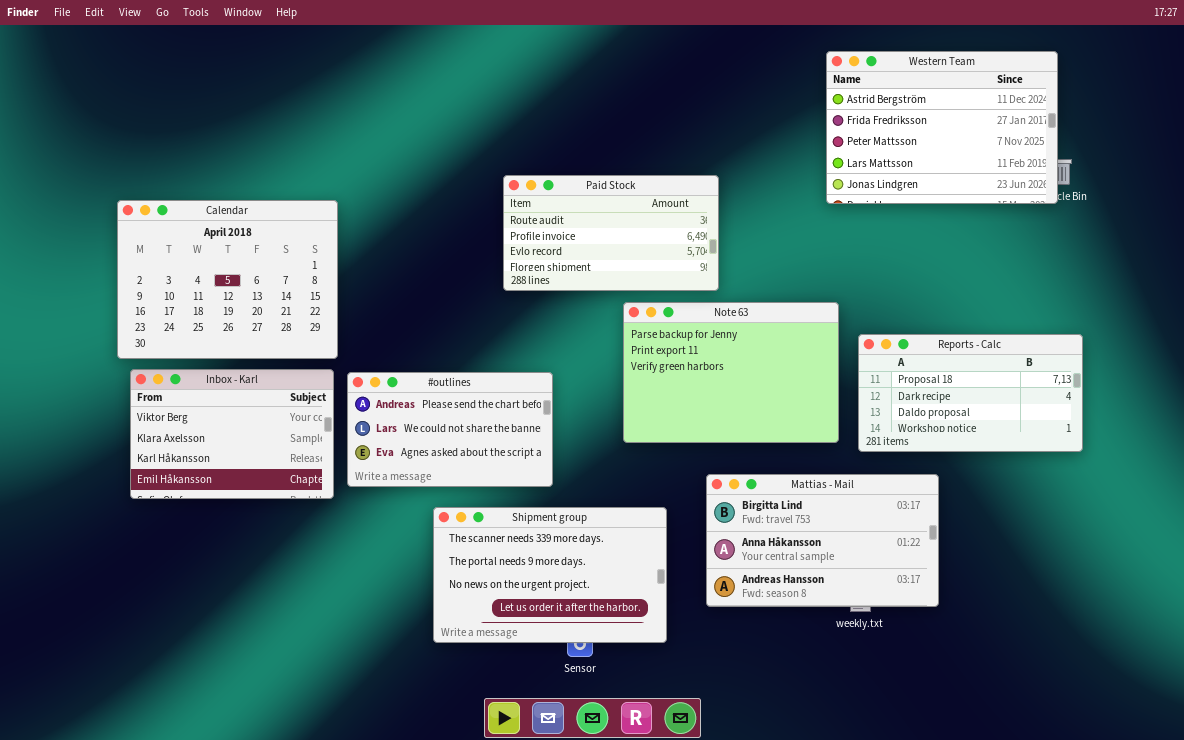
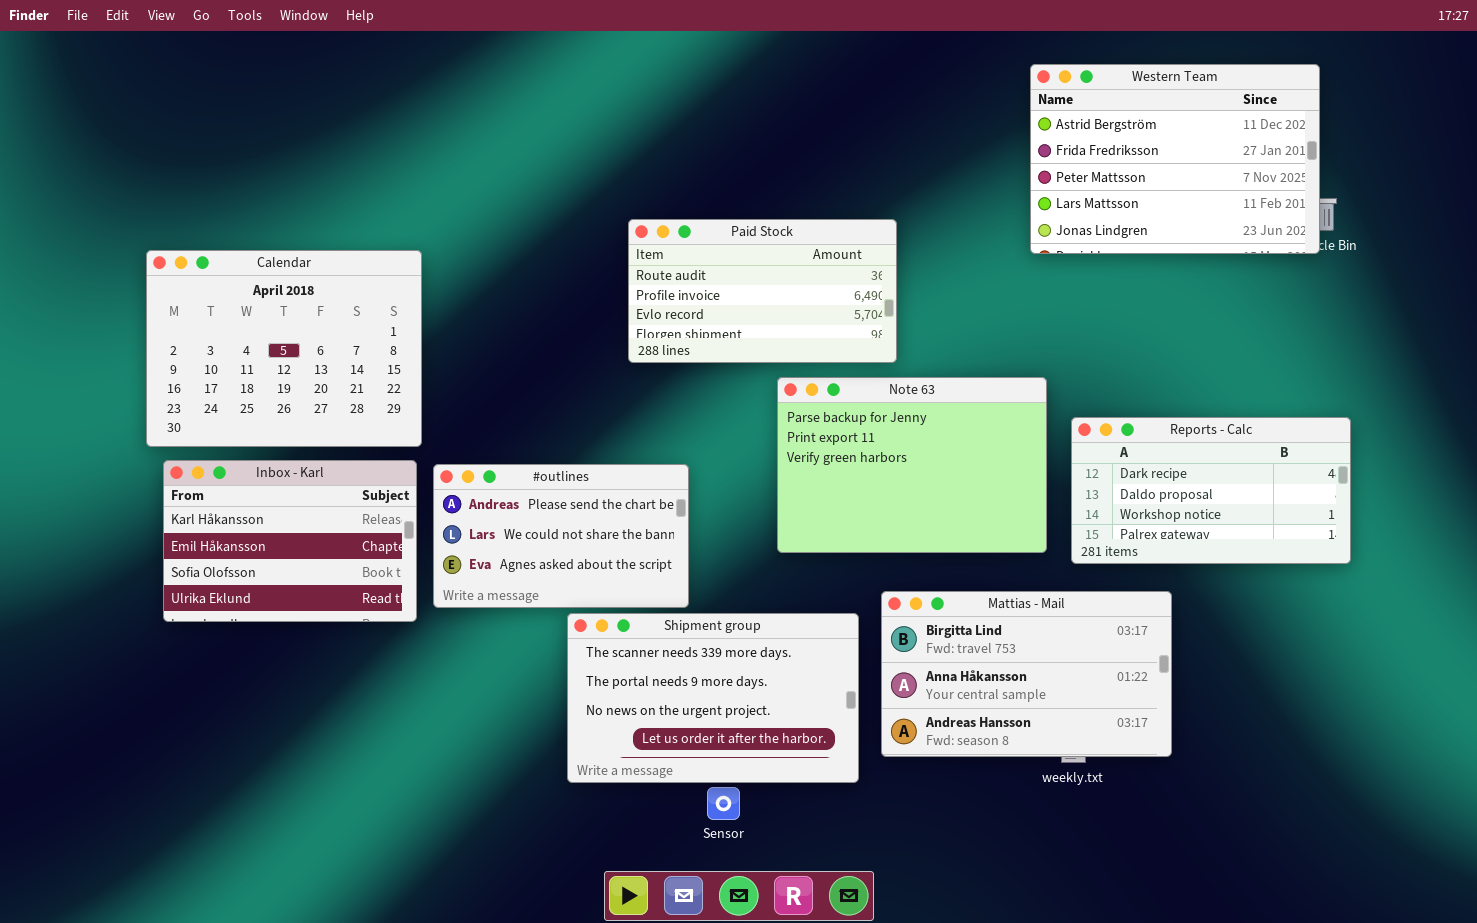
Reports - Calc: [858,334,1083,452] -> [1071,417,1351,564], scrolled down 1 row
Inbox - Karl: [130,369,334,499] -> [163,460,417,622], scrolled down 2 rows
Shipment group: [433,507,667,643] -> [567,613,859,783], moved

